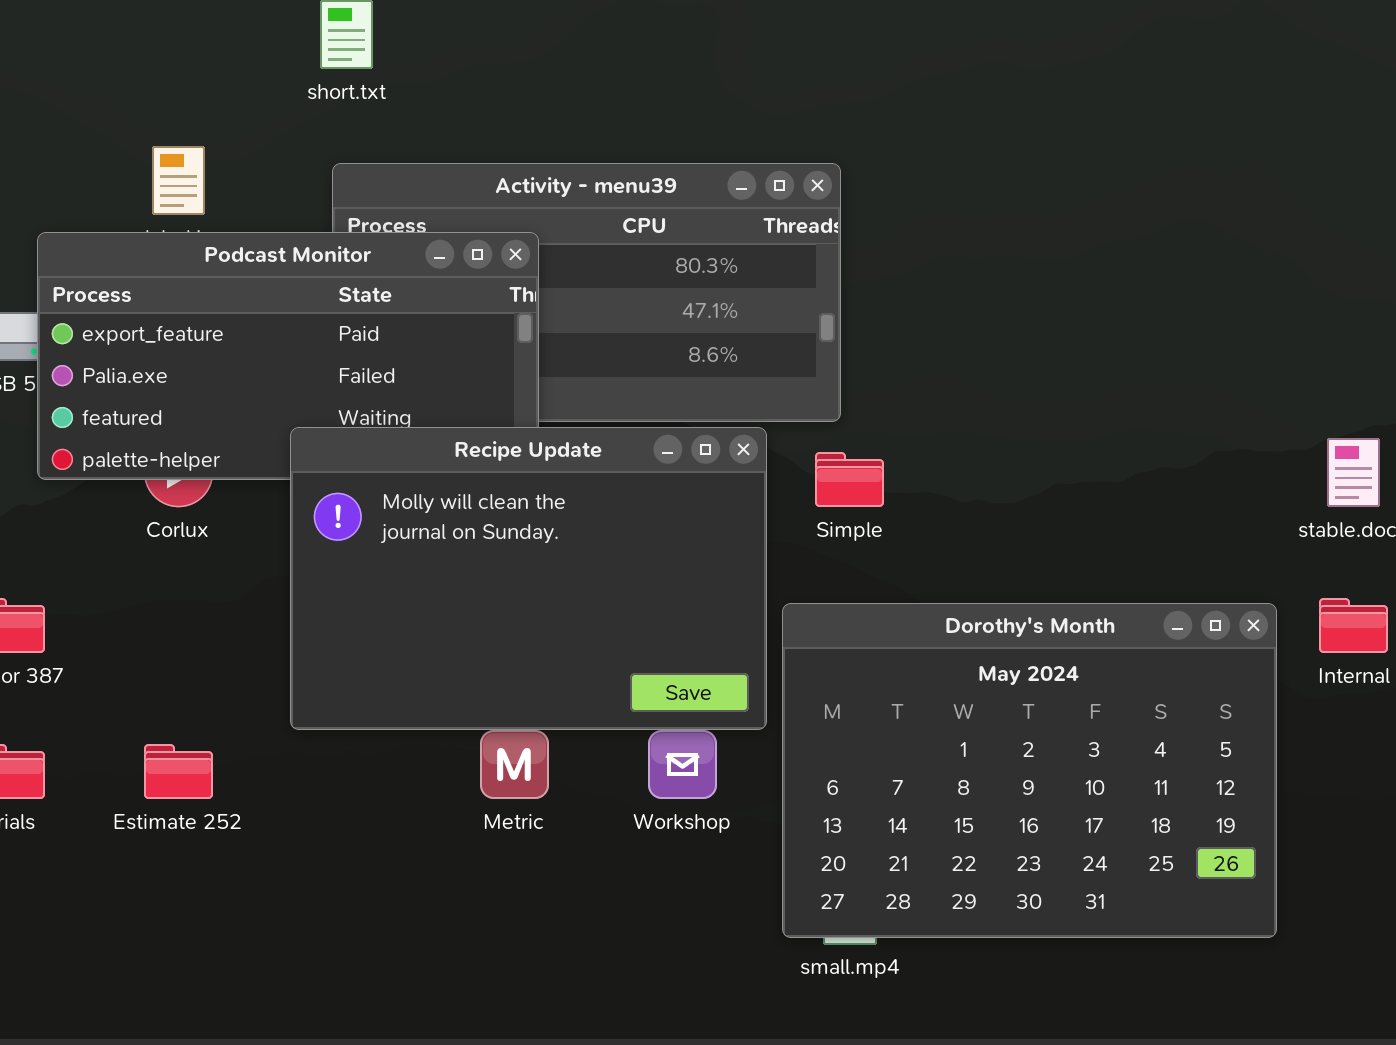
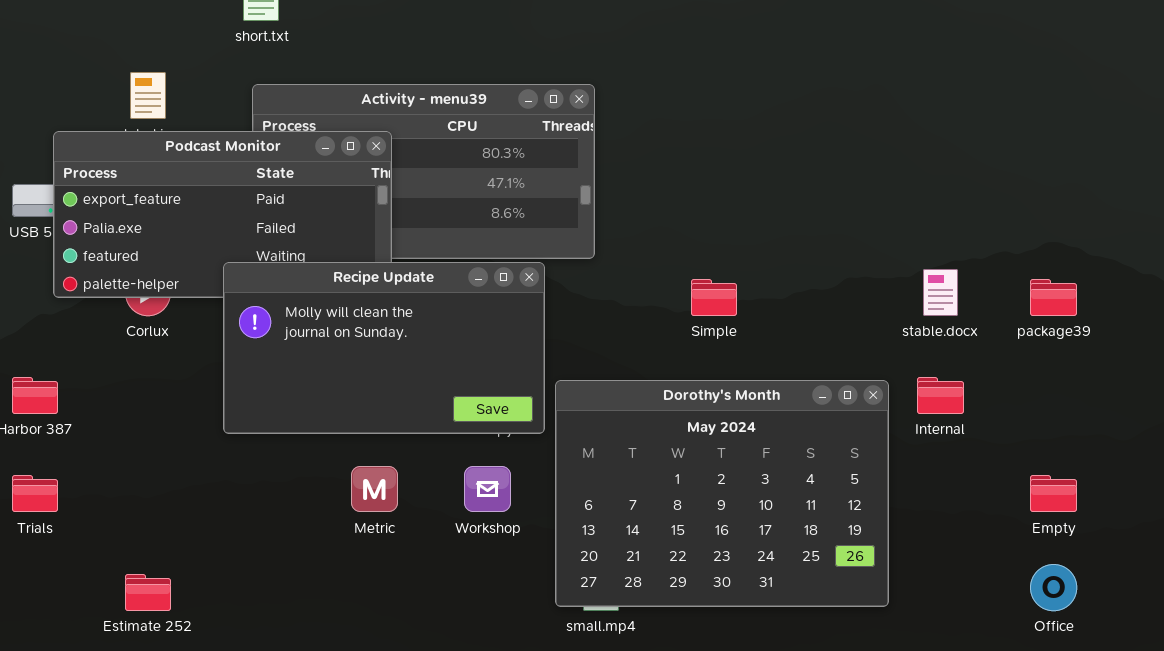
Recipe Update: [290,427,767,730] -> [223,262,545,434], resized
Simple: [815,452,884,507] -> [691,279,737,316], moved
Estimate 252: [144,744,213,799] -> [125,574,171,611], moved

